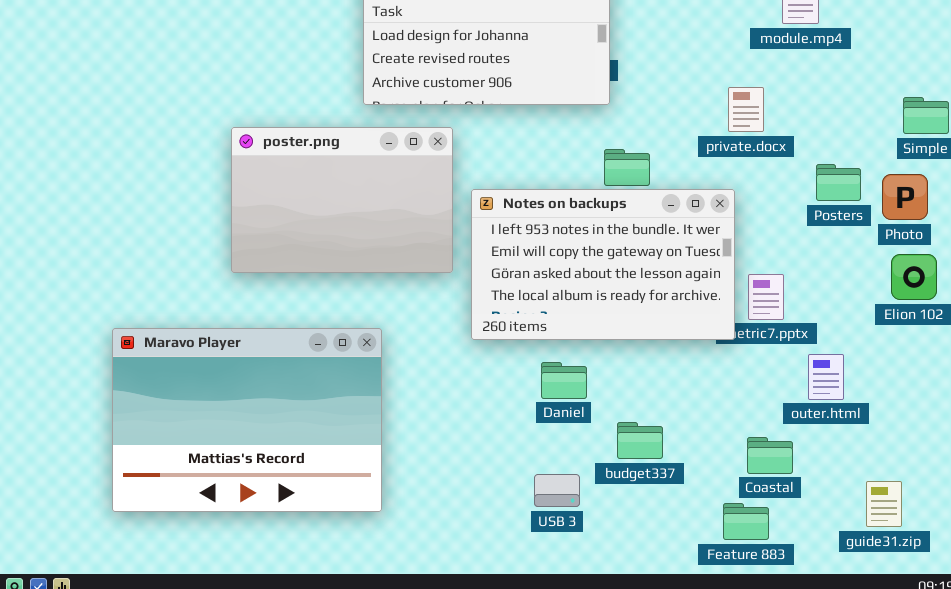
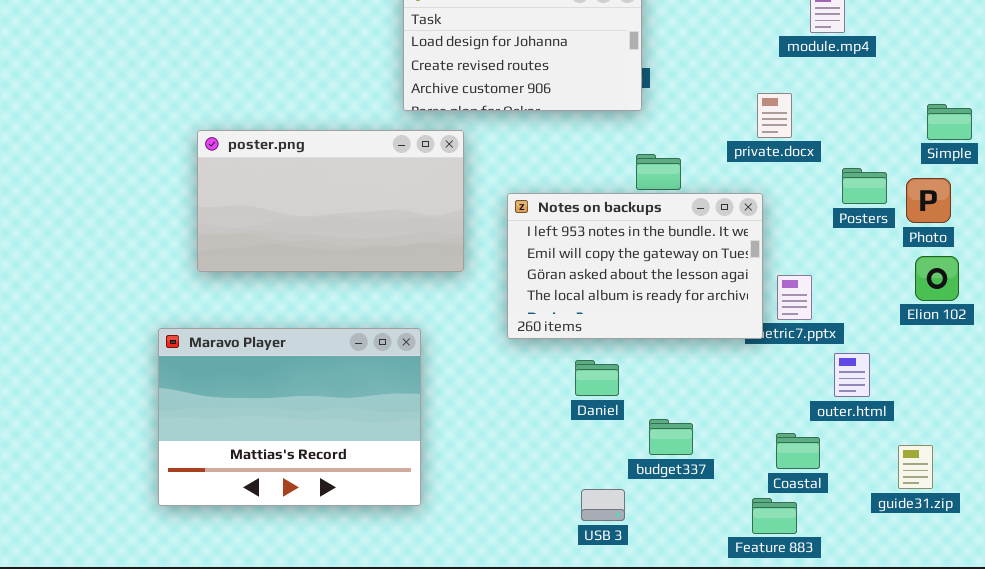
poster.png: [231,127,453,273] -> [197,130,464,272], moved, resized
USB 3: [534,474,580,507] -> [581,489,625,521], moved
guide31.zip: [866,481,902,527] -> [898,445,933,489], moved

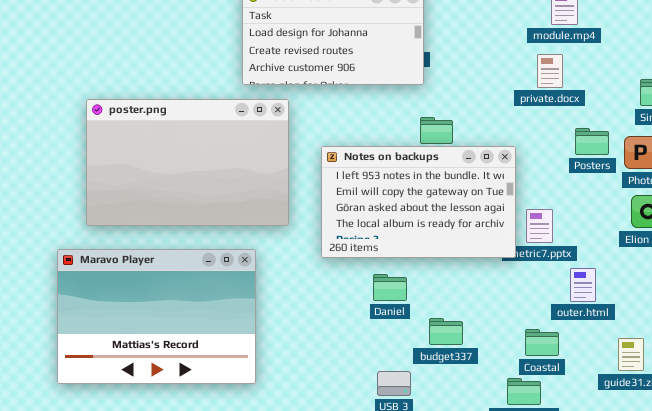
private.docx: [757,93,792,138] -> [537,54,563,88], moved
poster.png: [197,130,464,272] -> [86,99,289,226], resized

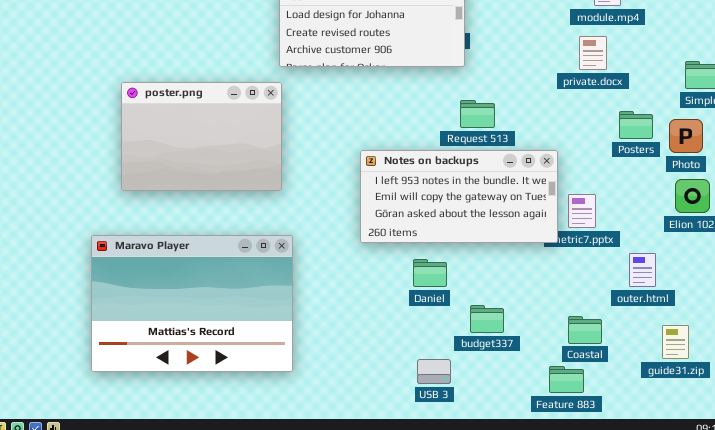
poster.png: [86,99,289,226] -> [121,82,282,191], resized
Notes on backups: [321,146,516,258] -> [360,150,558,243], resized
outer.html: [570,268,596,302] -> [629,253,656,287], moved

